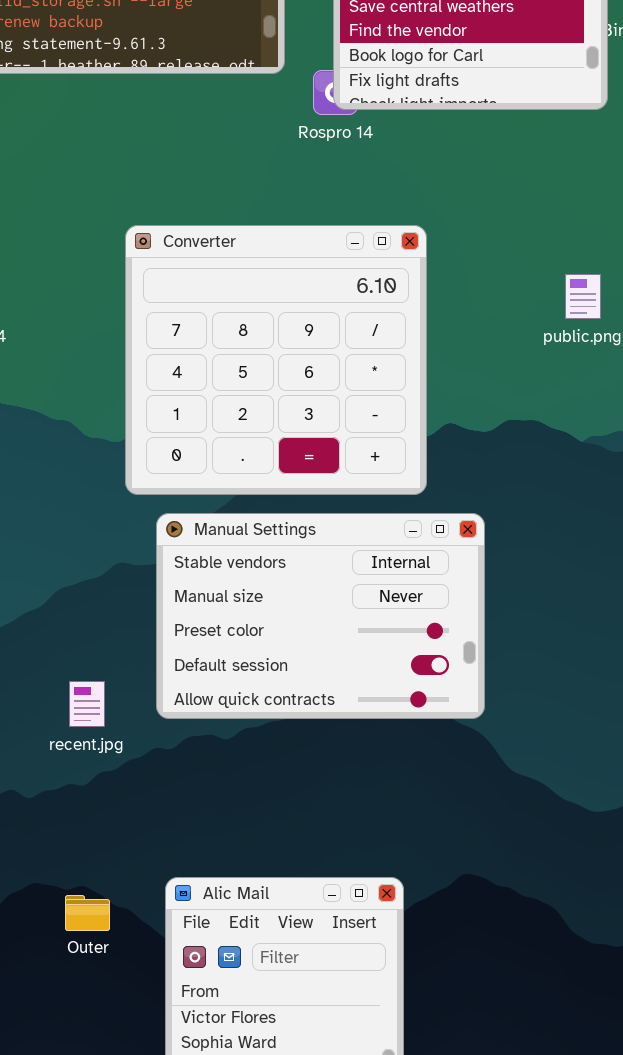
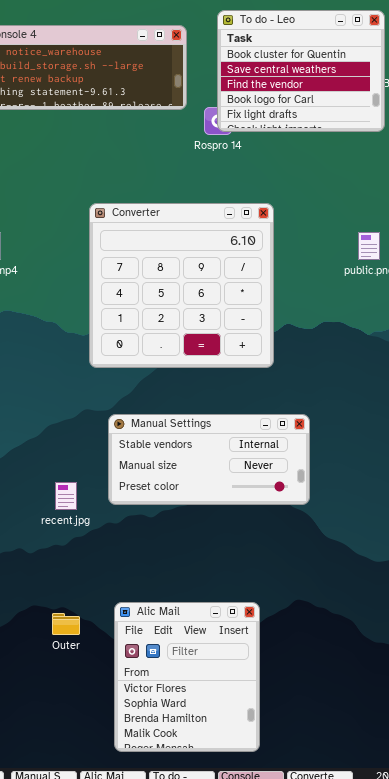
Manual Settings: [156,513,485,719] -> [108,414,310,505], resized

